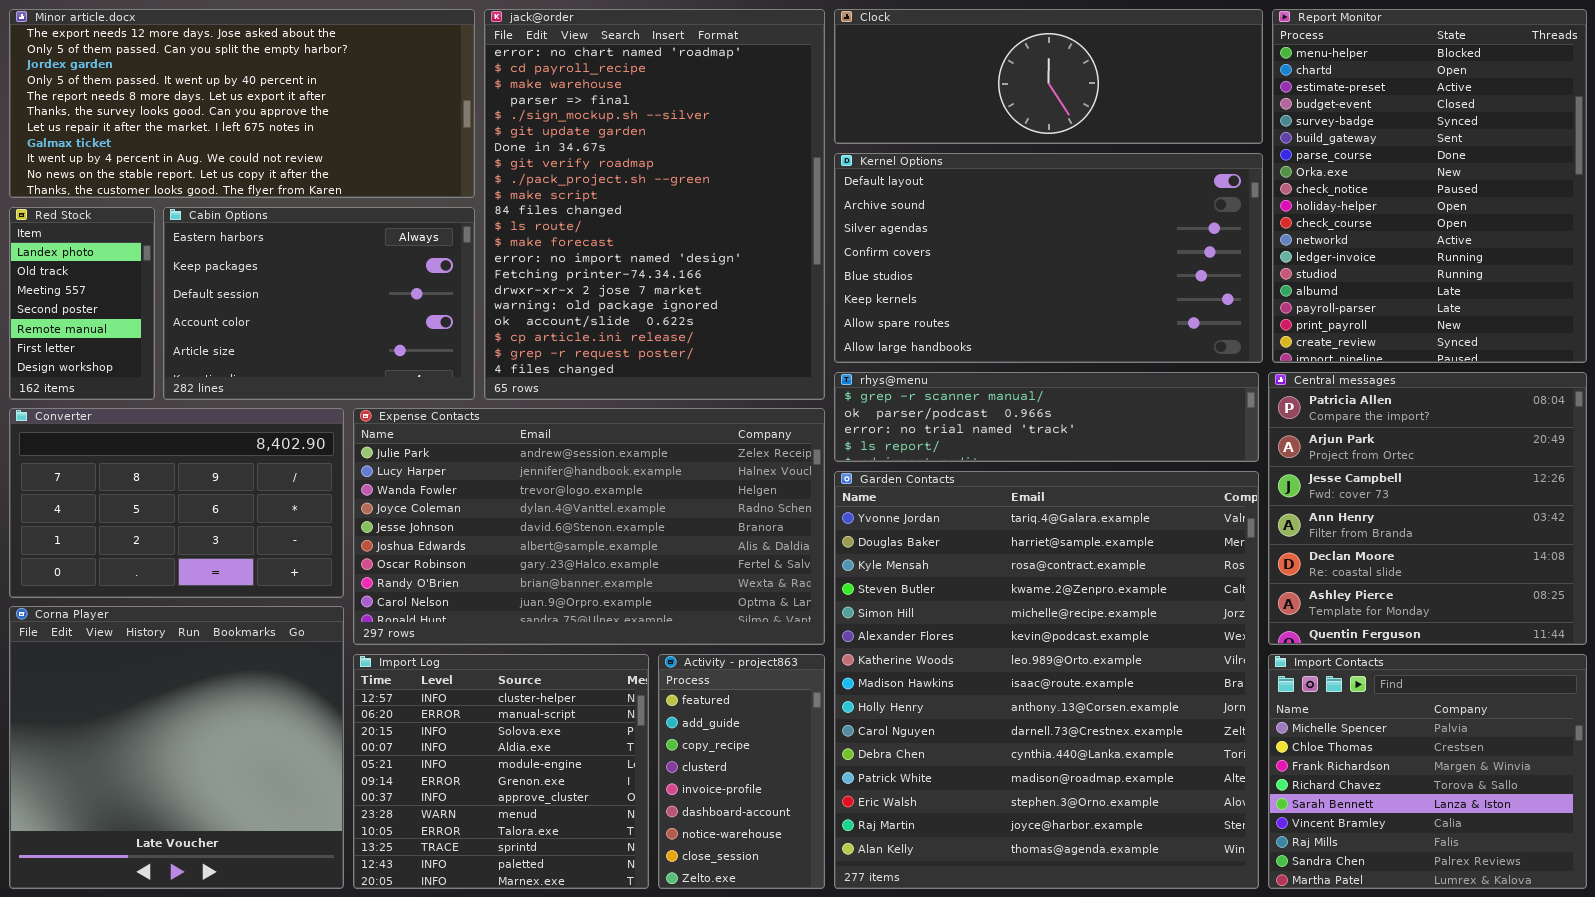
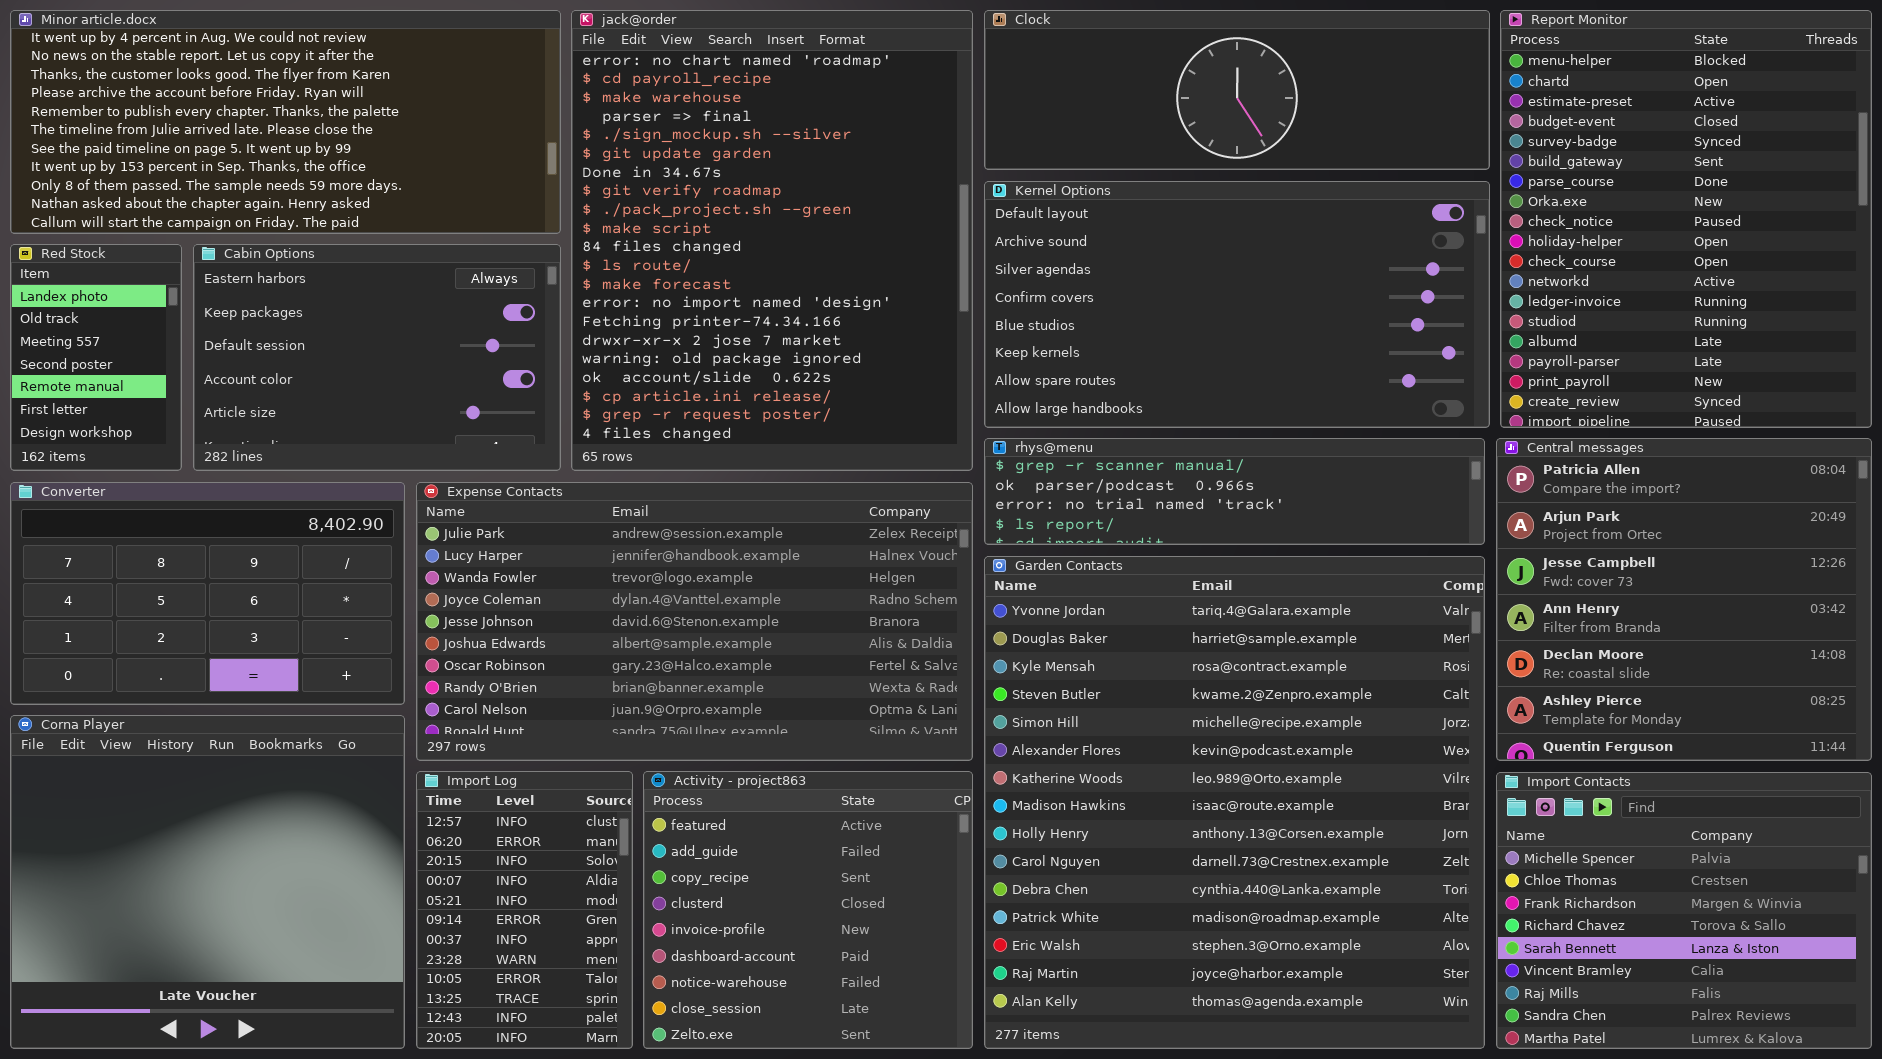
Minor article.docx: [9,9,475,198] -> [10,10,561,234], scrolled down 8 rows
Import Log: [353,654,649,889] -> [416,771,633,1049], resized
Activity - project863: [658,654,825,889] -> [643,771,973,1049], resized

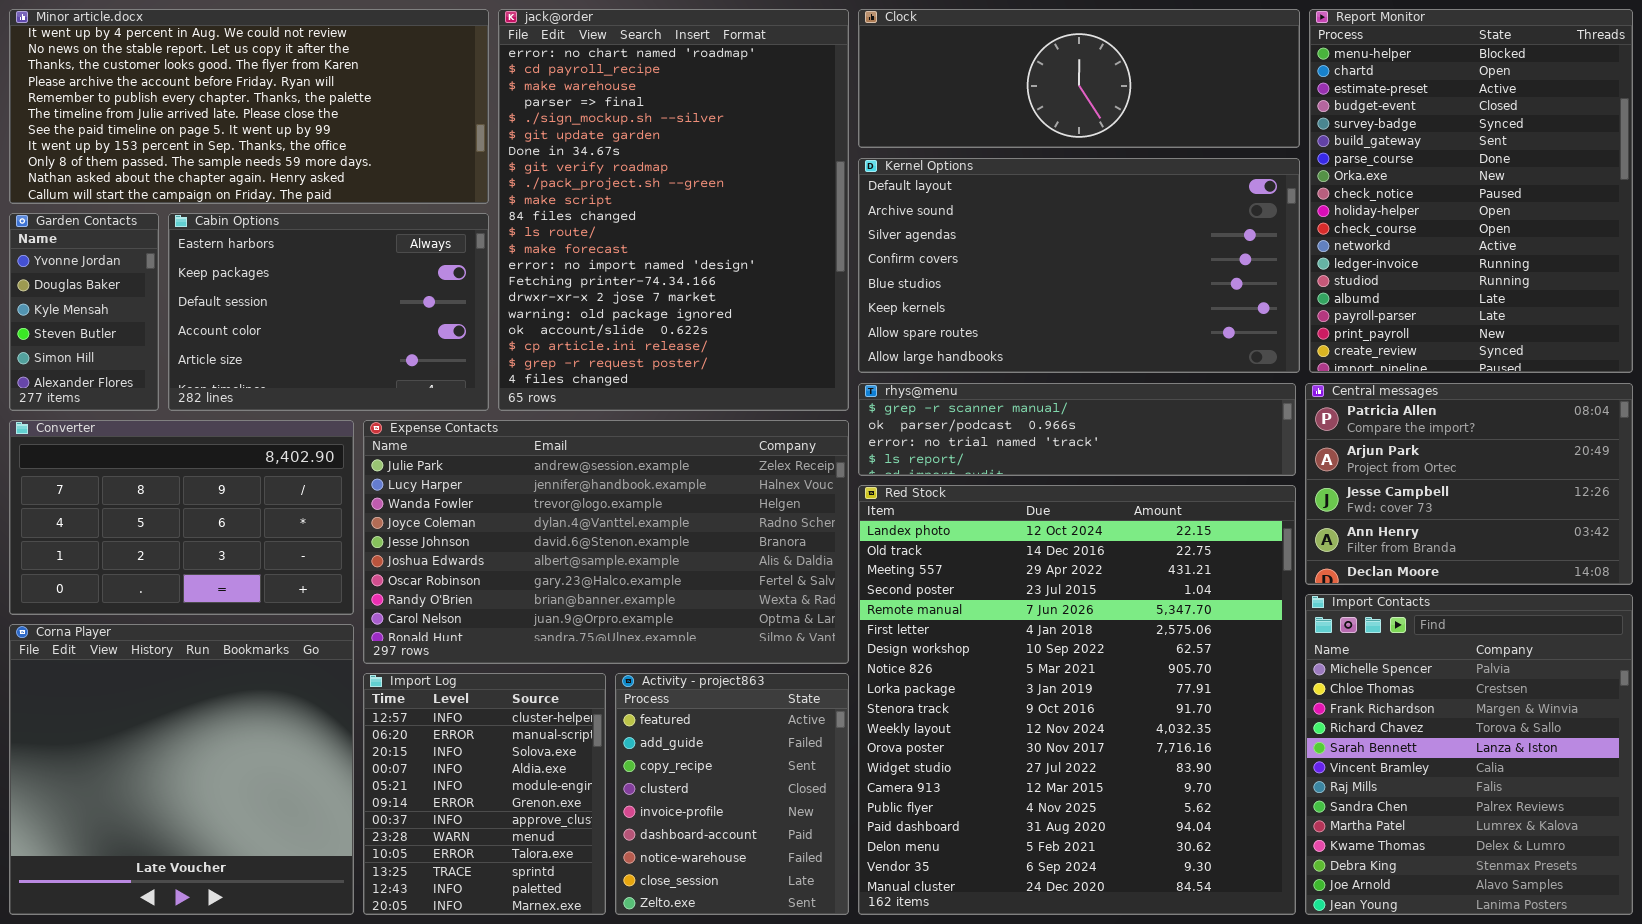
Red Stock: [10,244,182,471] -> [858,485,1296,915], moved, resized
Central messages: [1496,438,1872,761] -> [1305,383,1633,585], resized
Garden Contacts: [984,556,1485,1049] -> [9,213,159,411], moved, resized
Import Log: [416,771,633,1049] -> [363,673,606,915], resized
Activity - project863: [643,771,973,1049] -> [615,673,849,915], resized
Import Contacts: [1496,772,1872,1049] -> [1305,594,1633,915], resized

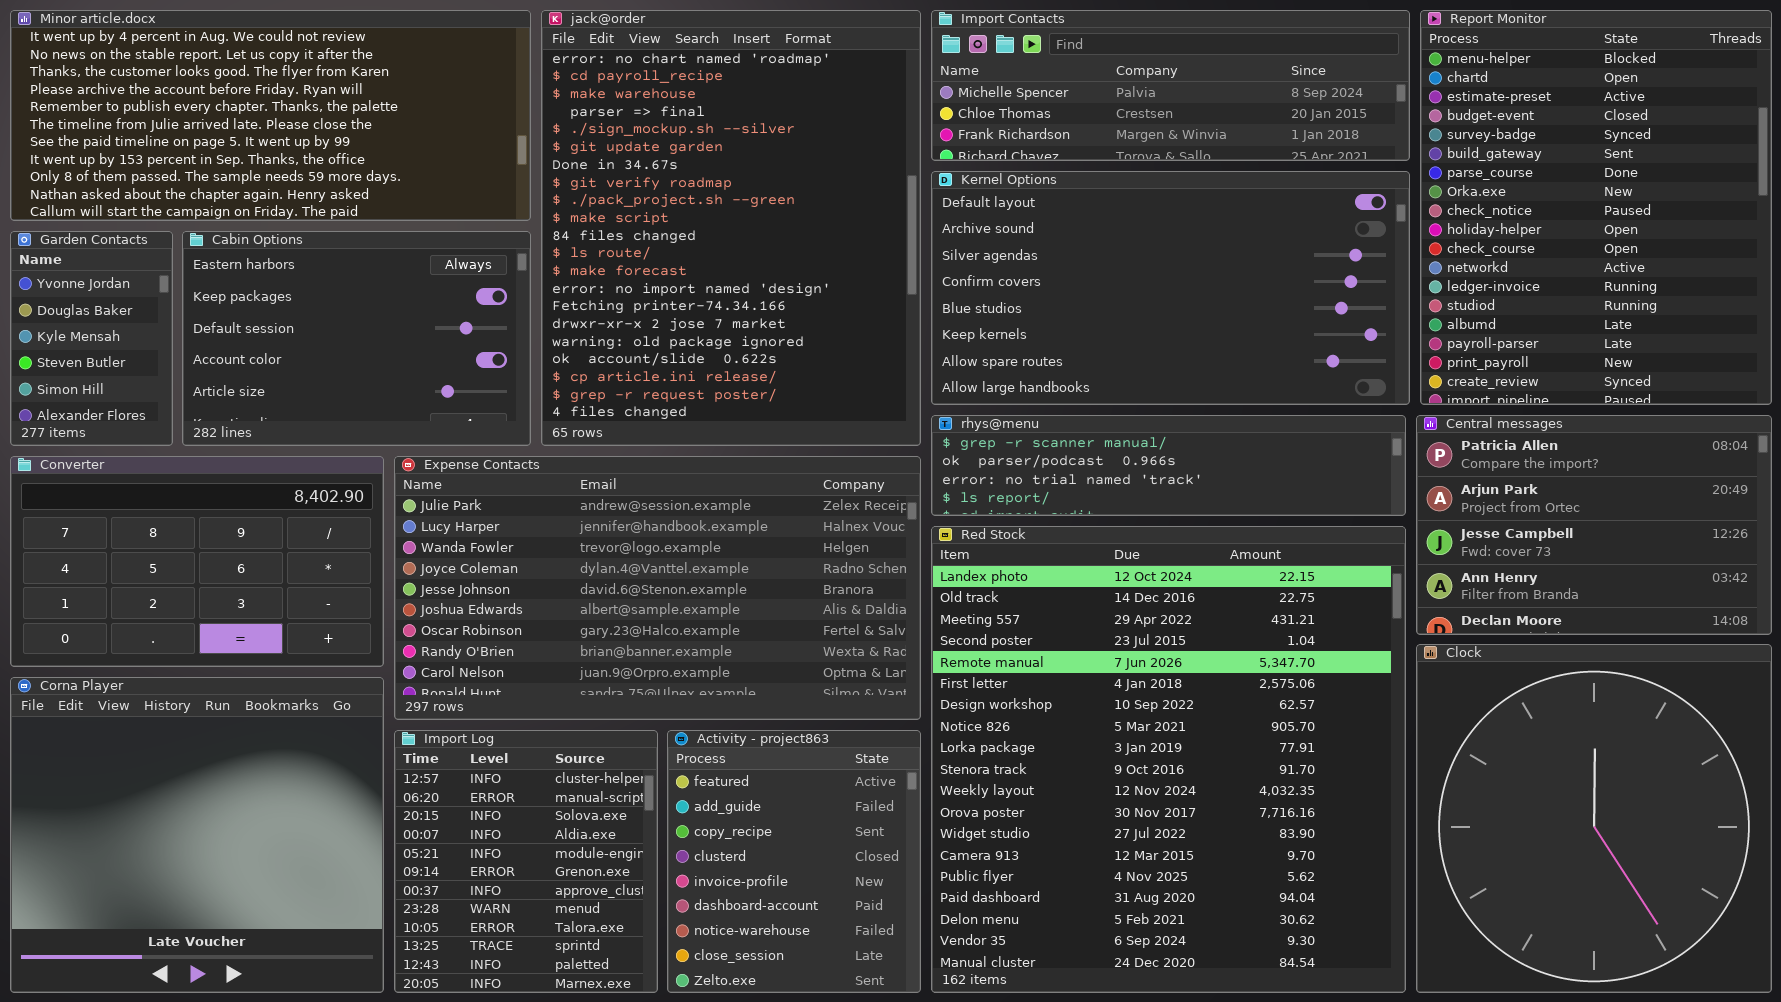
Clock: [858,9,1300,148] -> [1416,644,1772,993], moved, resized
Import Contacts: [1305,594,1633,915] -> [931,10,1410,161], moved, resized

